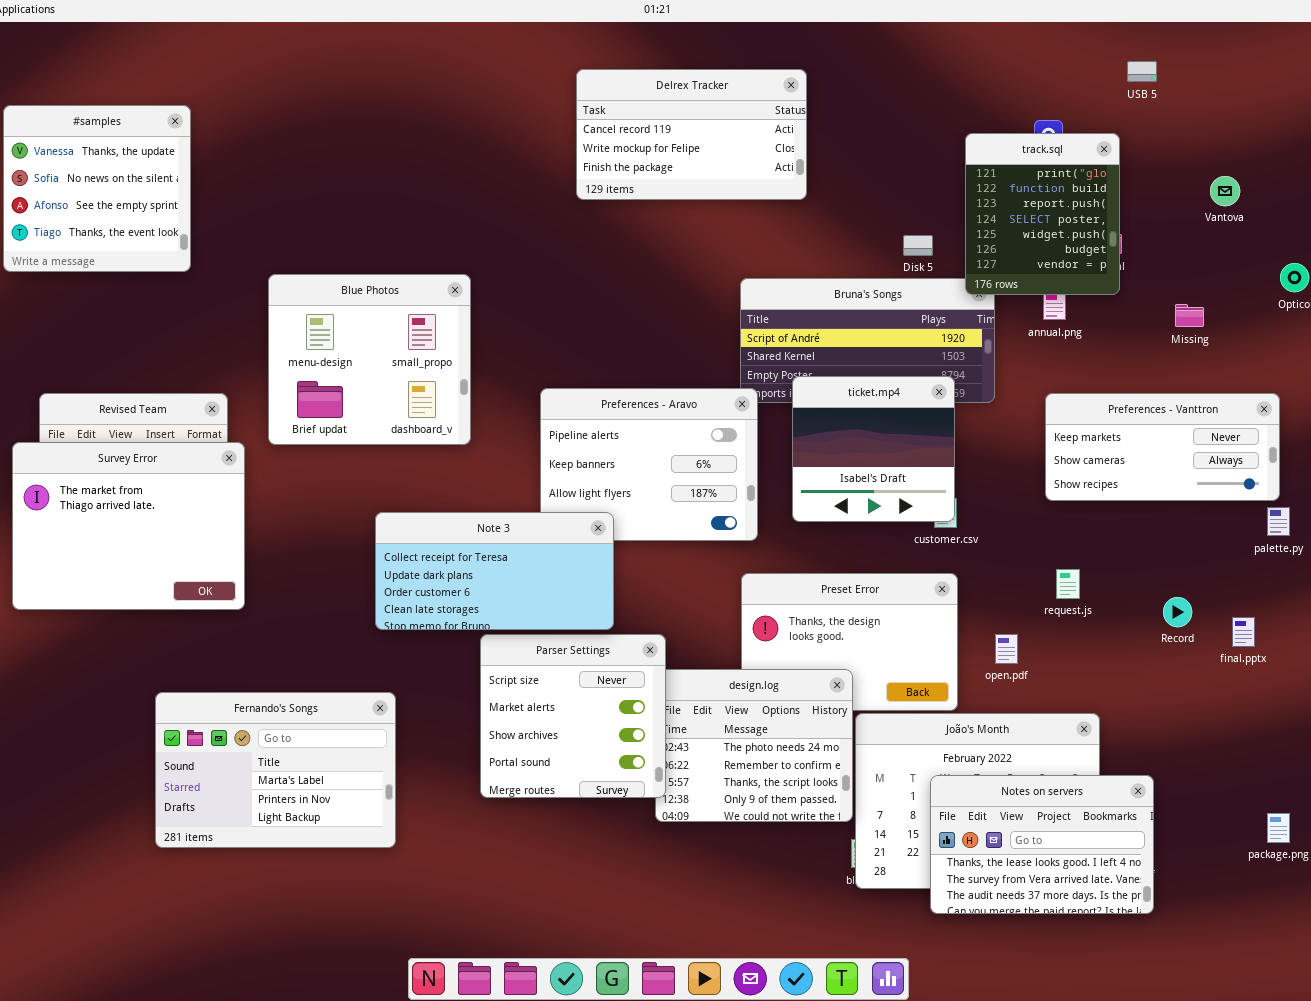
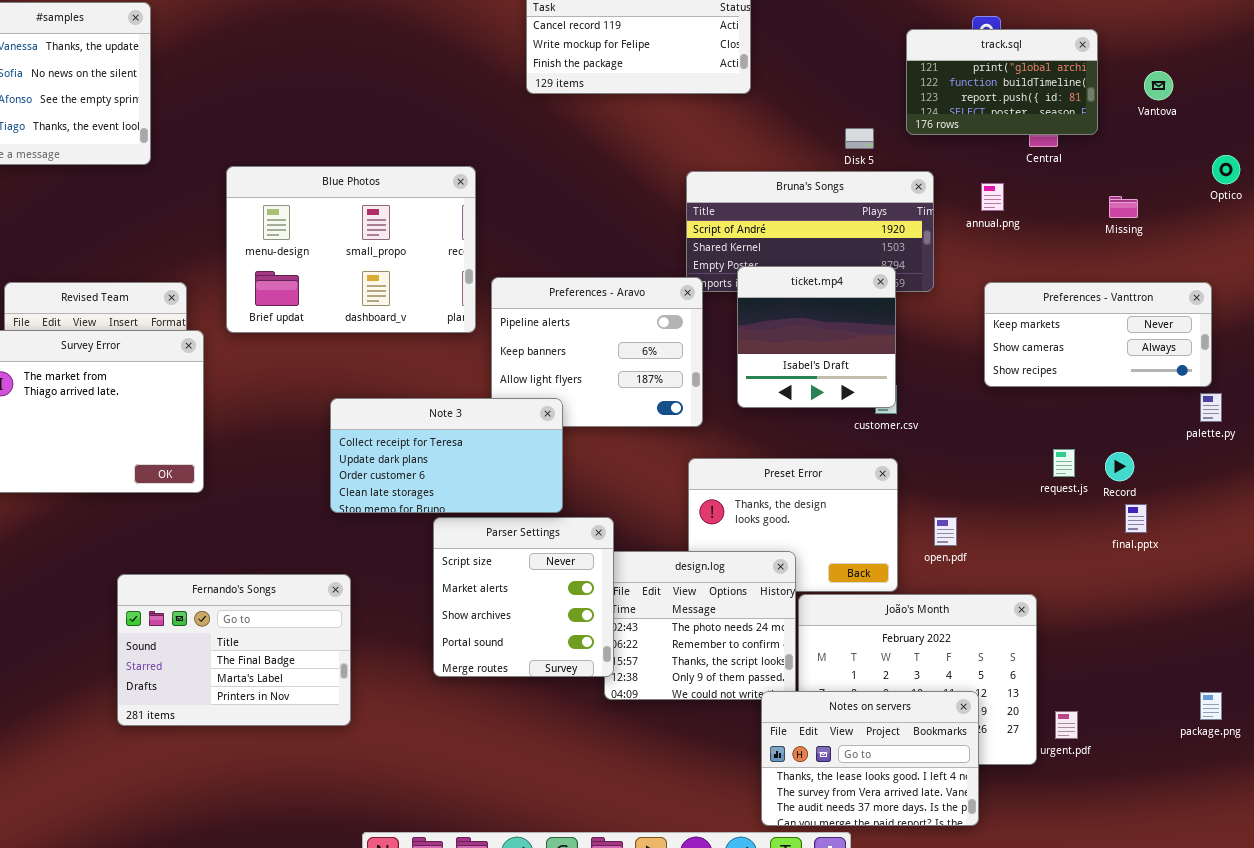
track.sql: [965,133,1120,295] -> [906,29,1098,135], resized
Blue Photos: [268,274,471,445] -> [226,166,476,333], resized
request.js: [1056,569,1080,599] -> [1053,449,1075,477], moved
Record: [1163,597,1192,627] -> [1105,452,1134,481], moved
final.pptx: [1232,617,1255,647] -> [1125,504,1147,533], moved
Fernando's Songs: [155,692,396,848] -> [117,574,351,726], scrolled up 1 row
Notes on servers: [930,775,1154,914] -> [761,691,979,826], moved

